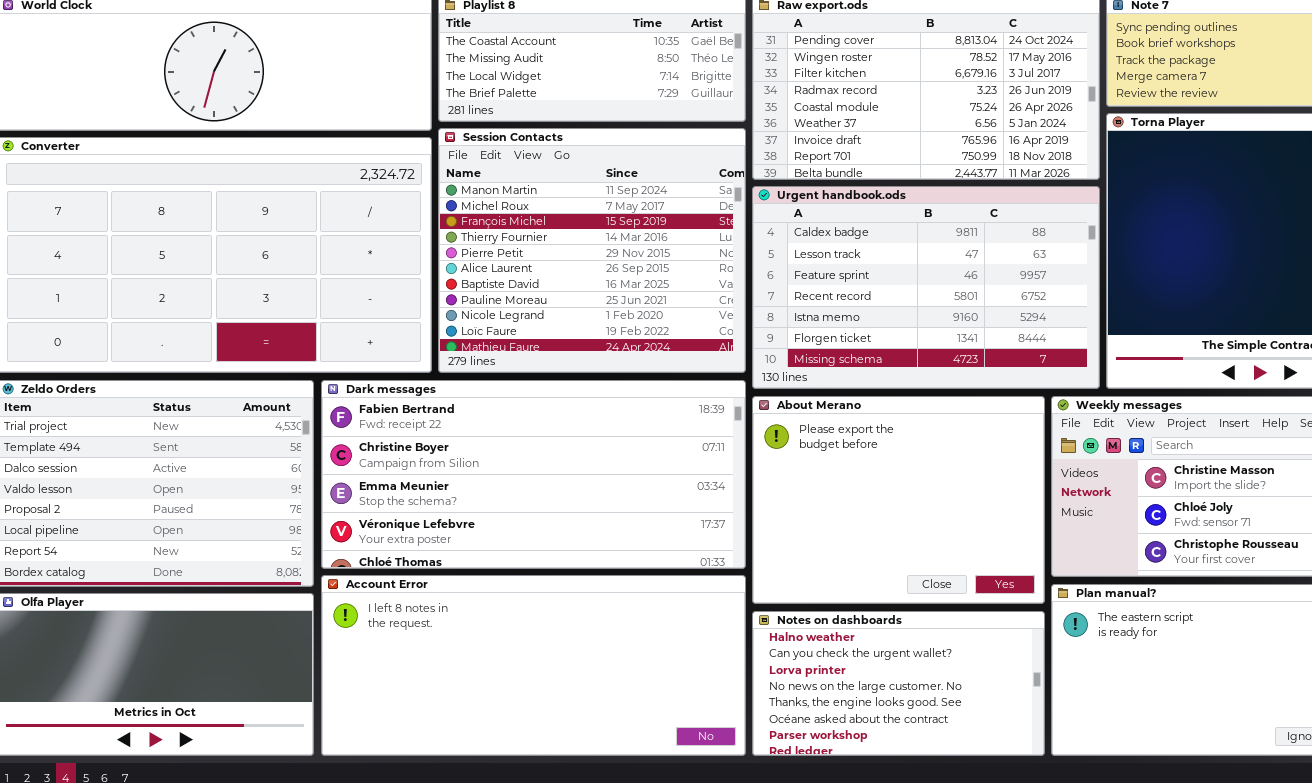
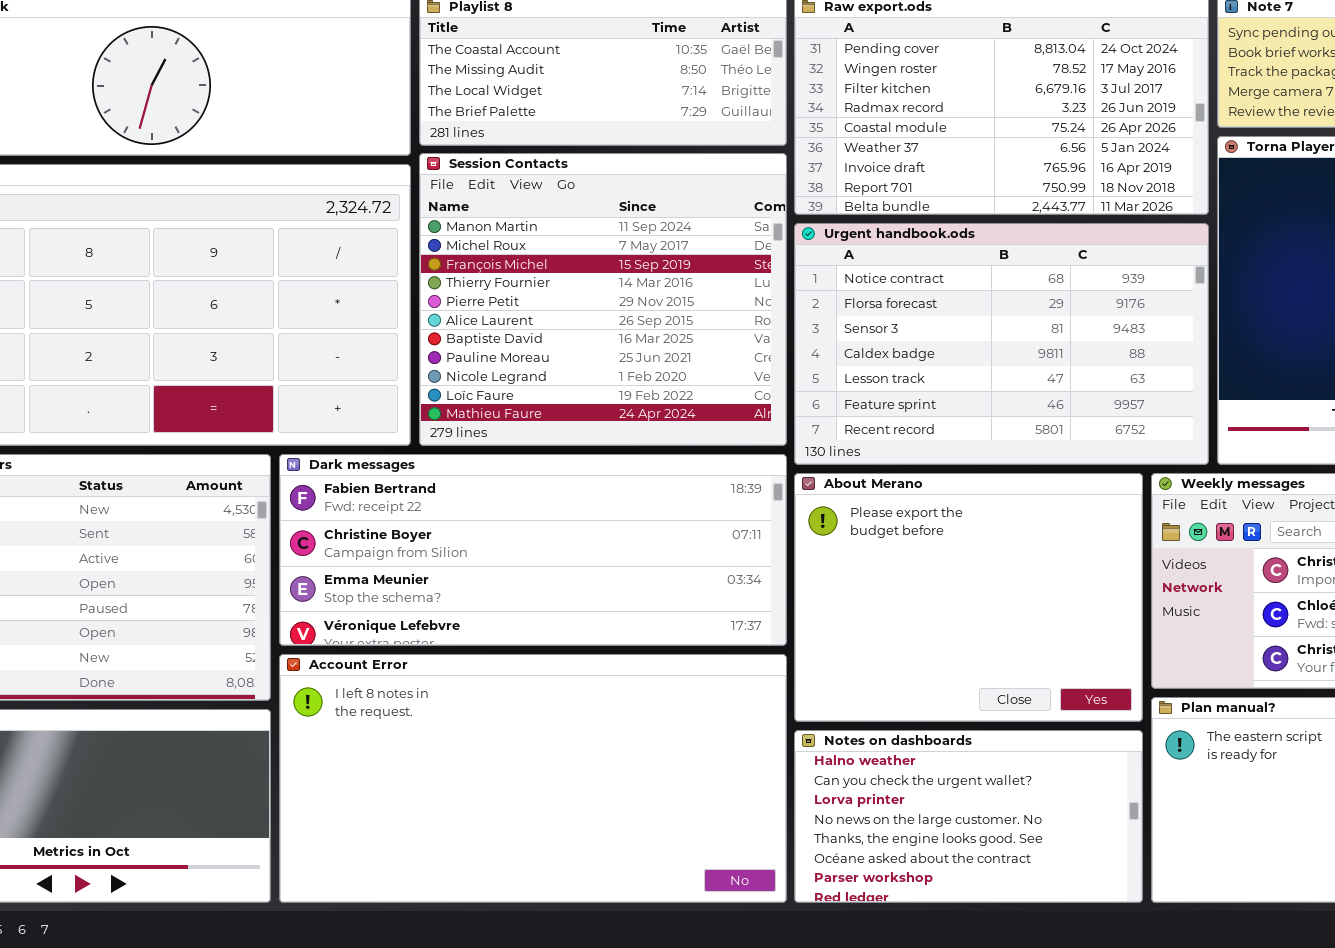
Urgent handbook.ods: [752,186,1100,389] -> [794,223,1209,465], scrolled up 3 rows
Dark messages: [321,380,746,569] -> [279,454,787,646], resized
Account Error: [321,575,746,756] -> [279,654,787,903], resized

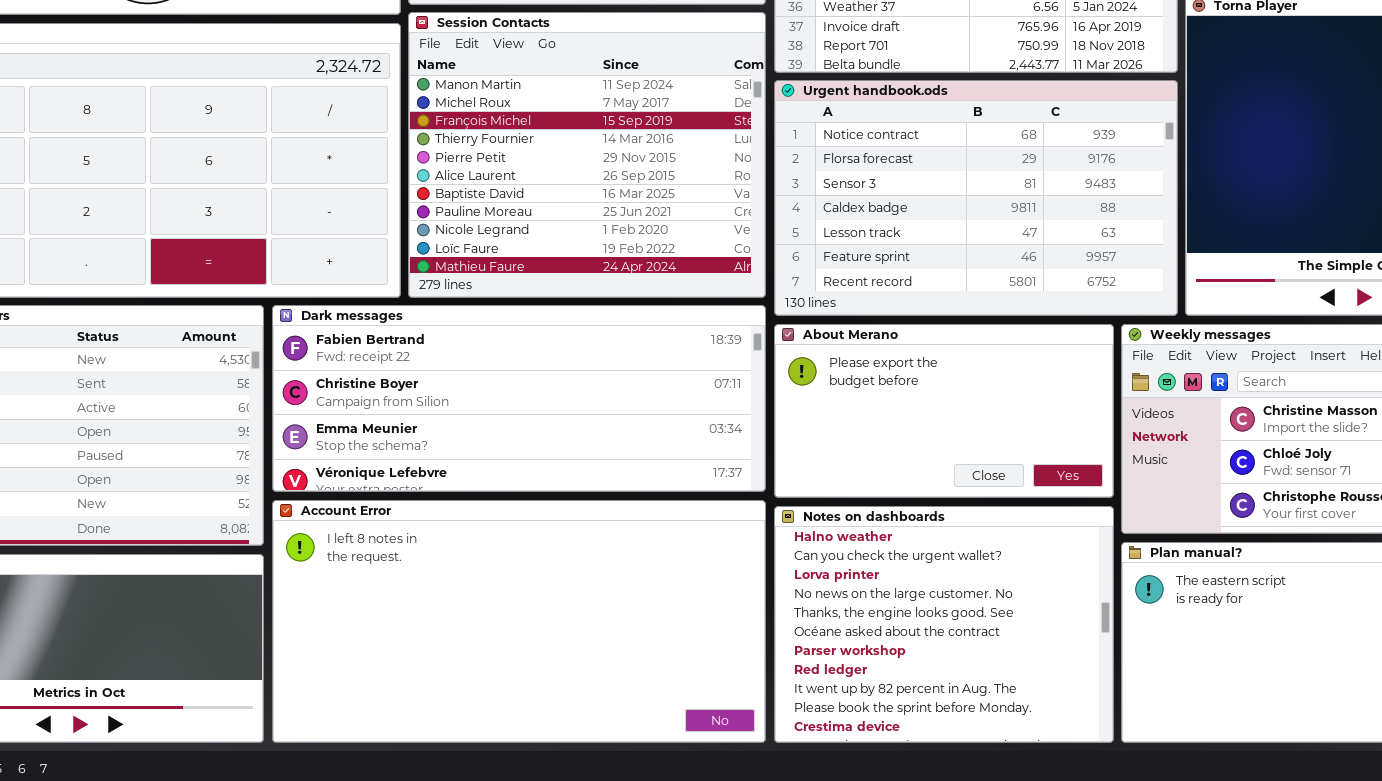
About Merano: [794,473,1143,722] -> [774,324,1114,498], resized
Notes on dashboards: [794,730,1143,903] -> [774,506,1114,743], resized

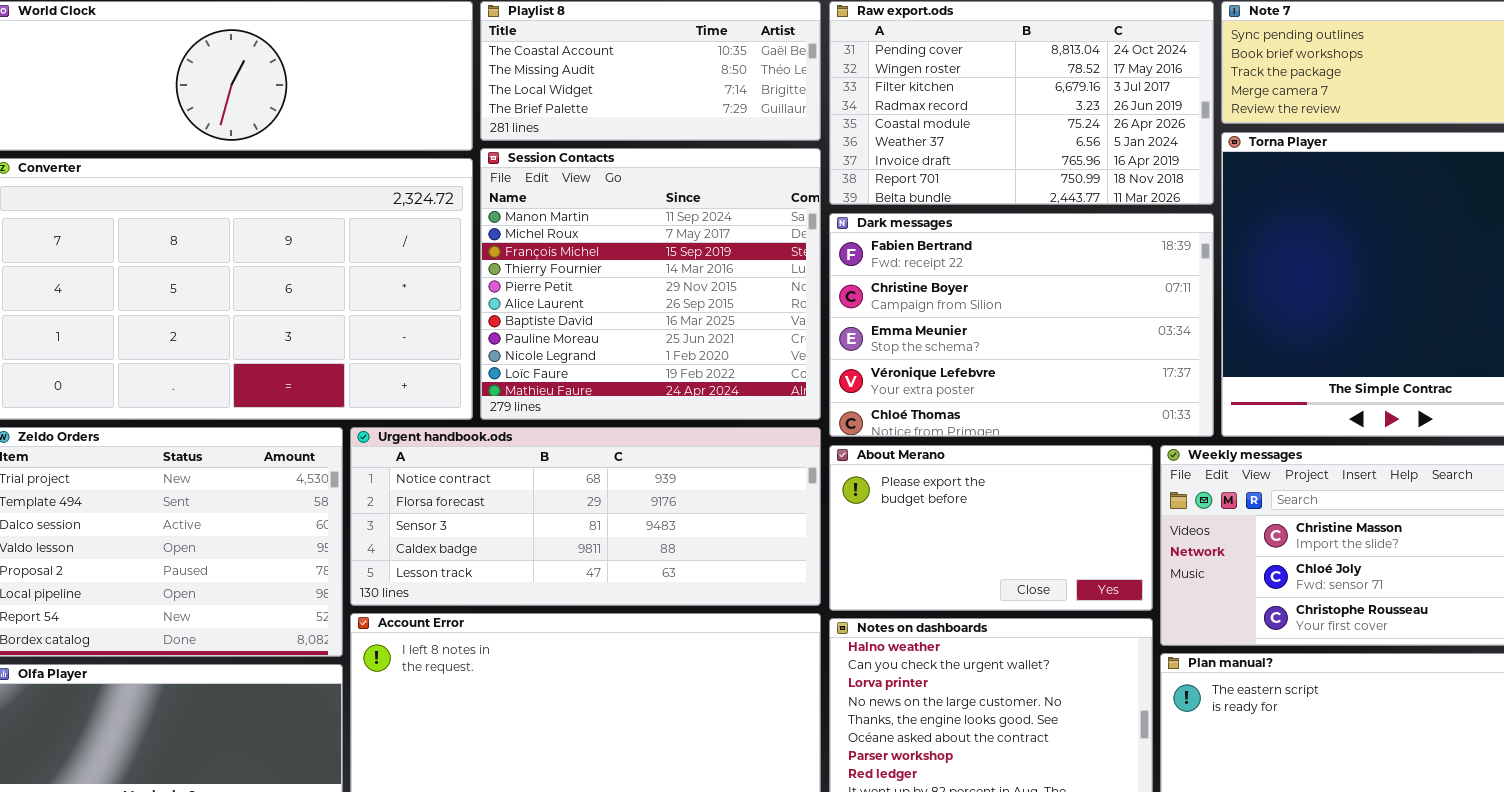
Urgent handbook.ods: [774,80,1178,316] -> [350,427,821,606], moved, resized
Dark messages: [272,305,766,492] -> [829,213,1214,437], moved, resized

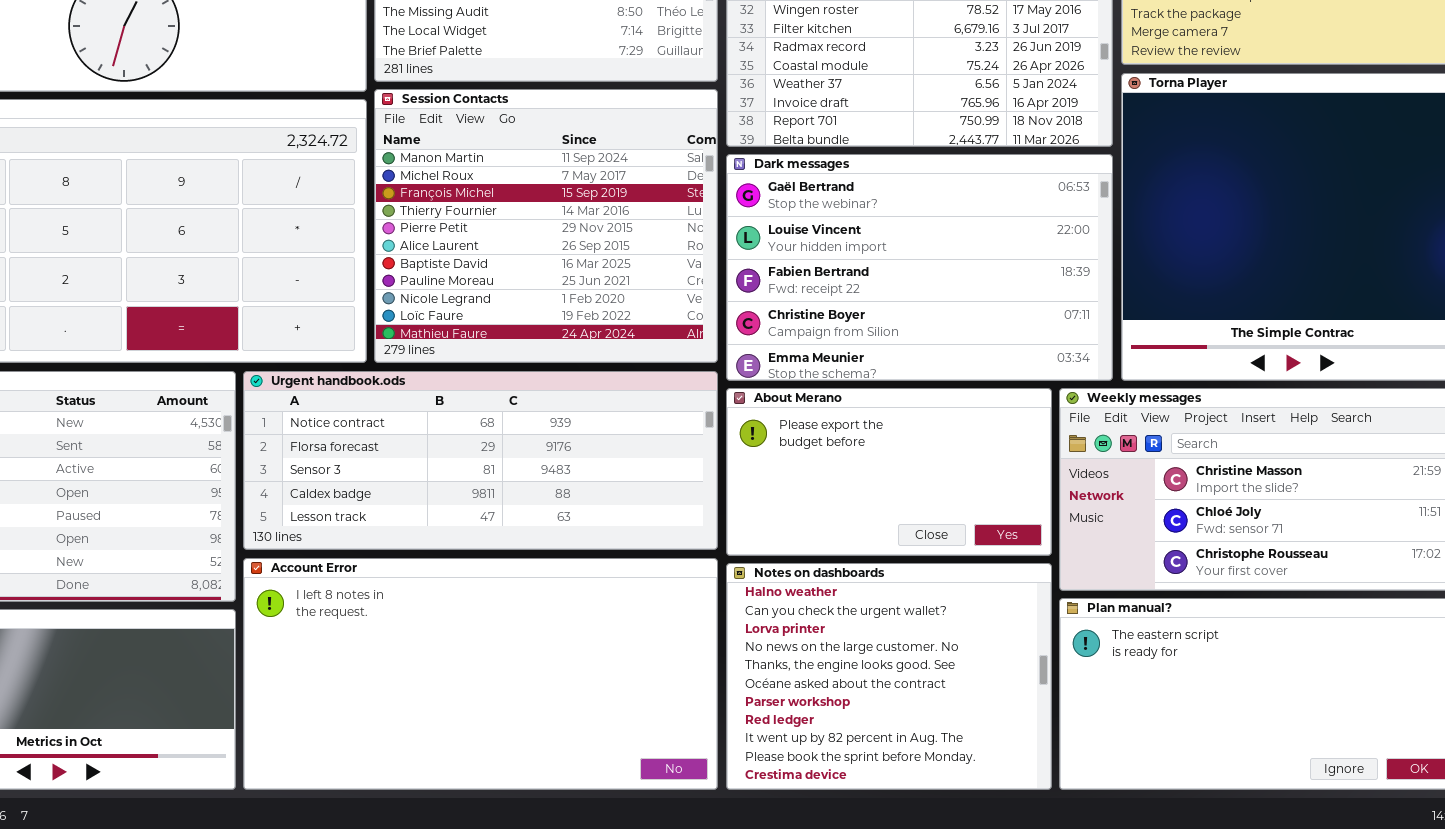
Dark messages: [829,213,1214,437] -> [726,154,1113,381], scrolled up 2 rows

